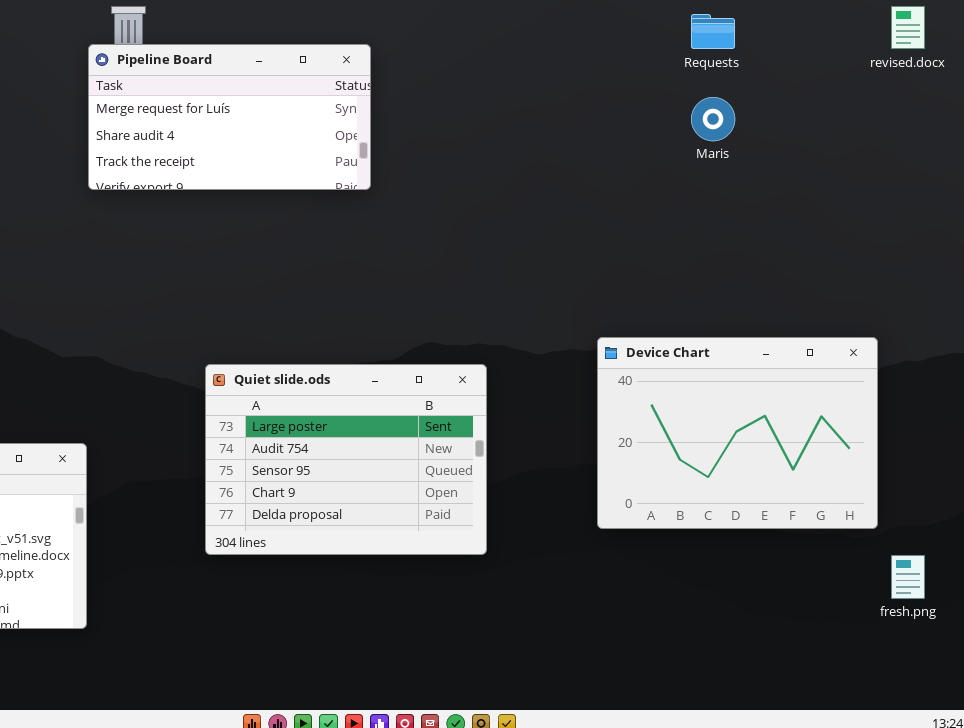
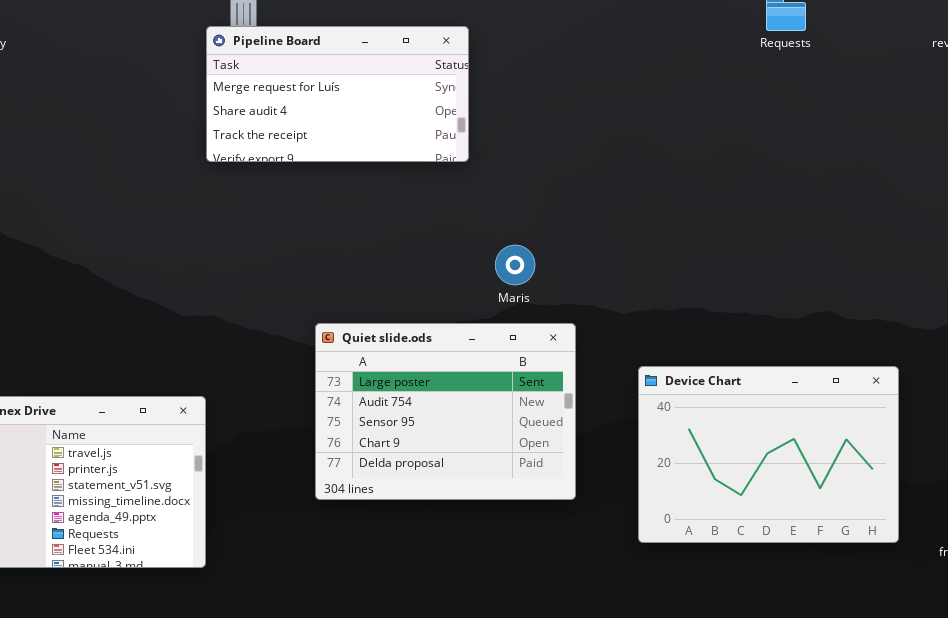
Maris: [691,97,735,141] -> [495,245,535,285], moved
Device Chart: [597,337,878,529] -> [638,366,899,543], moved

